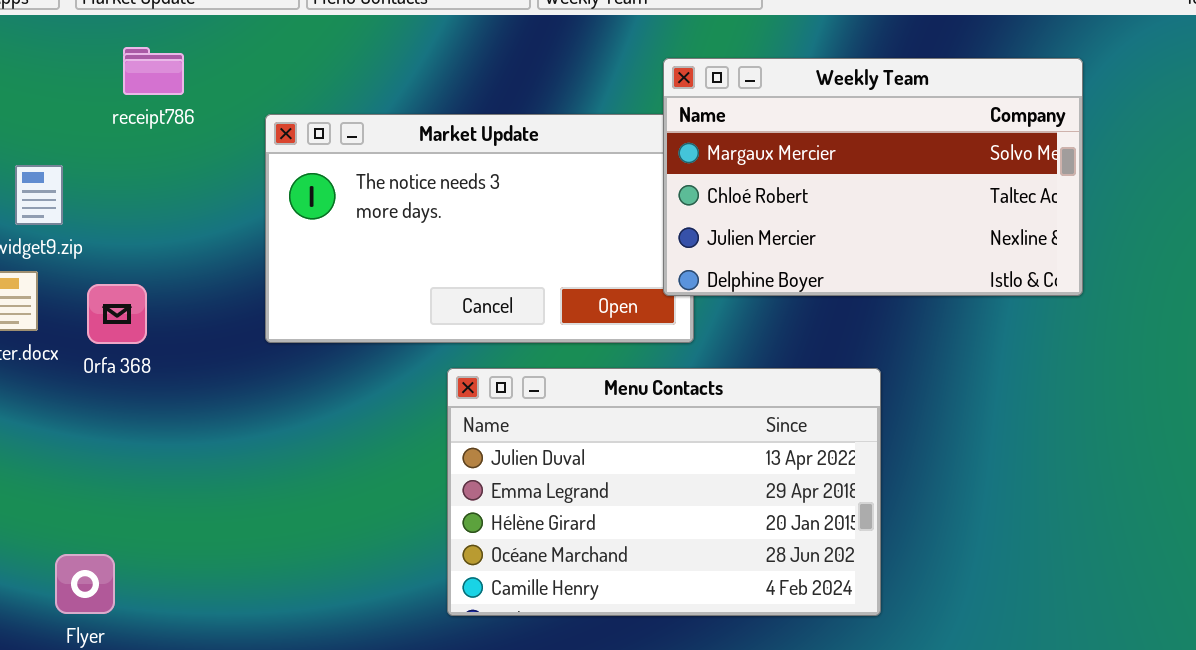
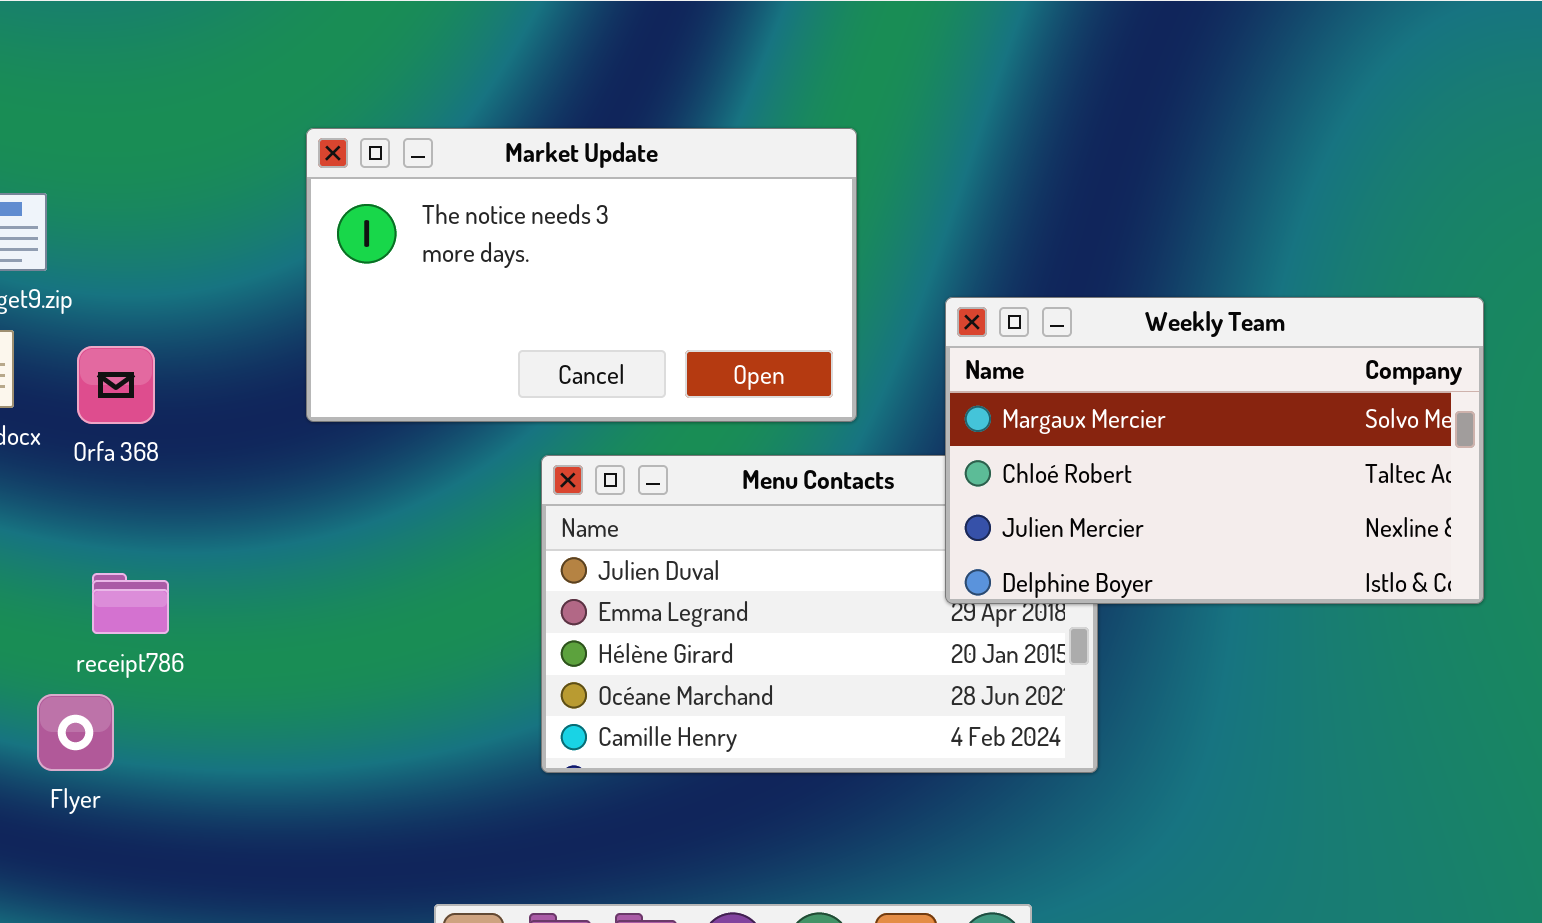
receipt786: [123,47,184,95] -> [92,573,169,634], moved
Weekly Team: [663,58,1083,296] -> [945,297,1484,604], moved

